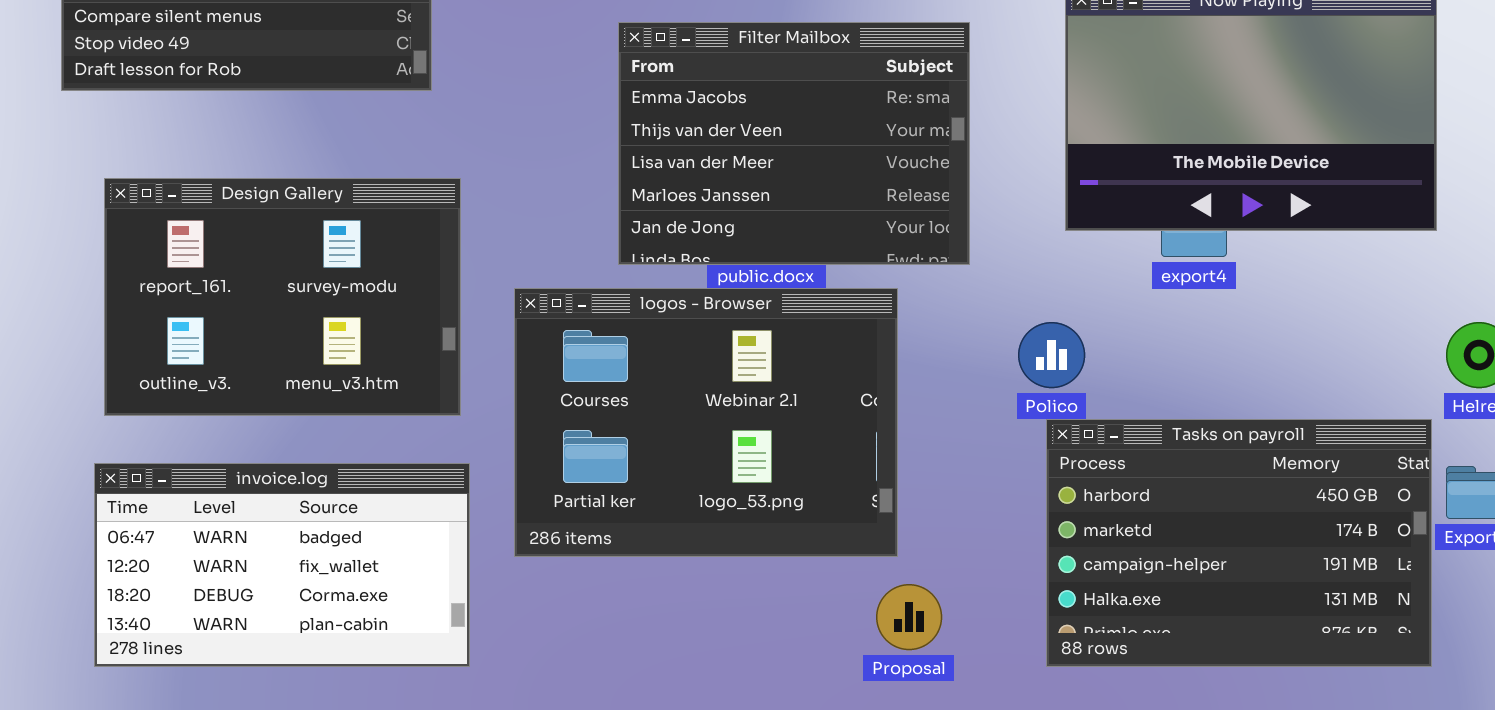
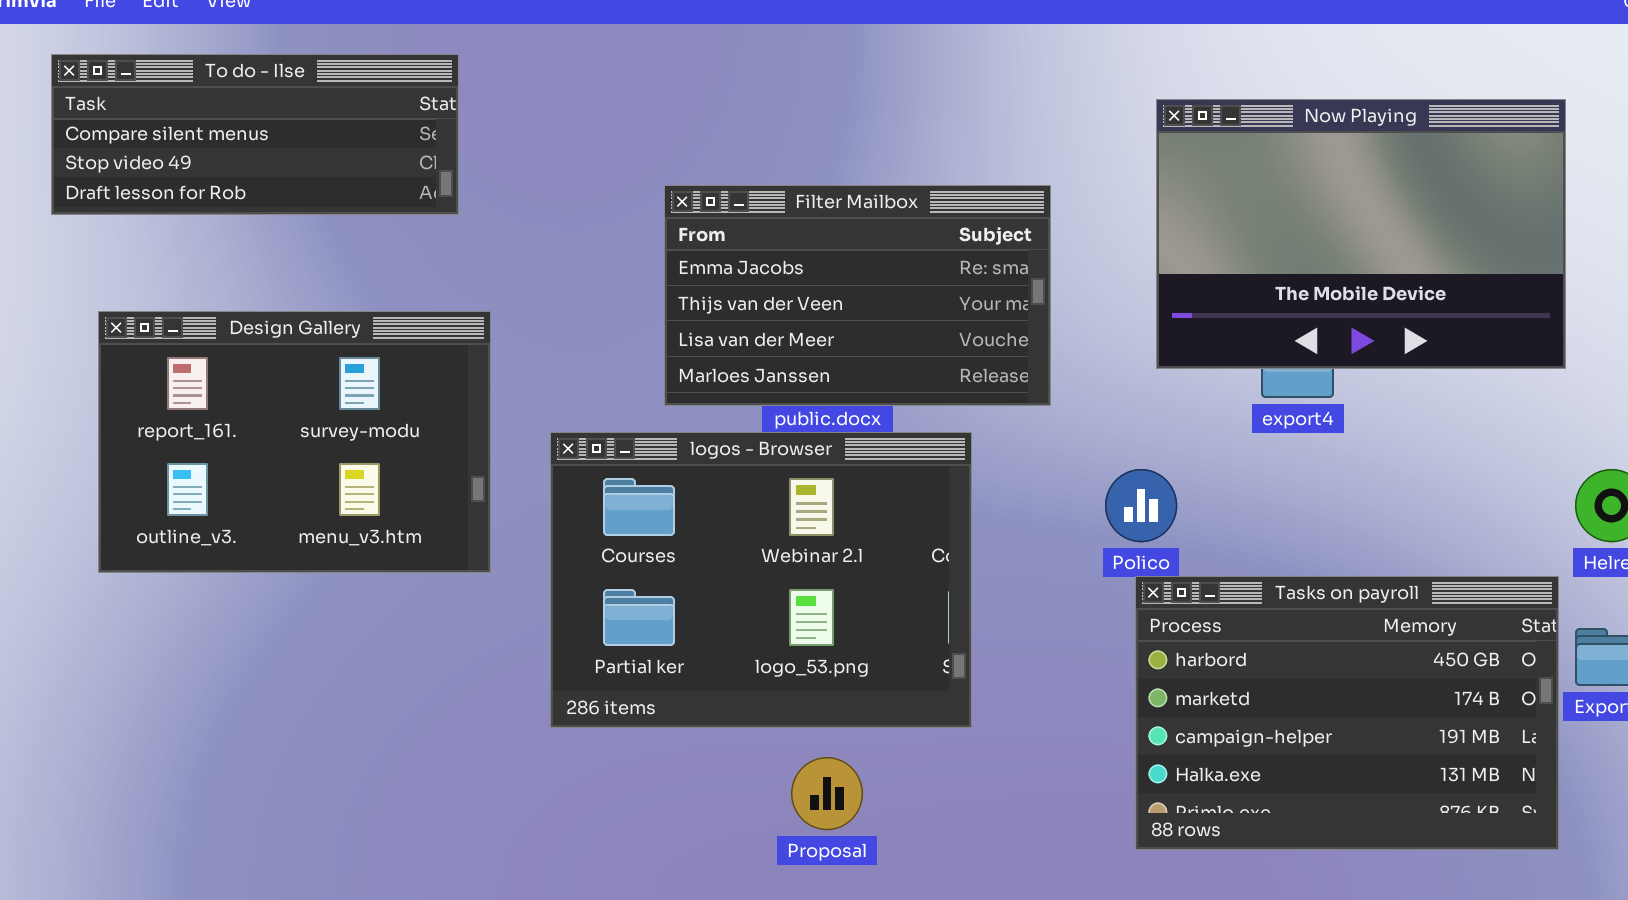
Filter Mailbox: [618,22,970,265] -> [664,185,1051,406], resized
invoice.log: [94,463,470,667] -> none, closed
Proposal: [876,584,942,650] -> [791,757,863,830], moved

